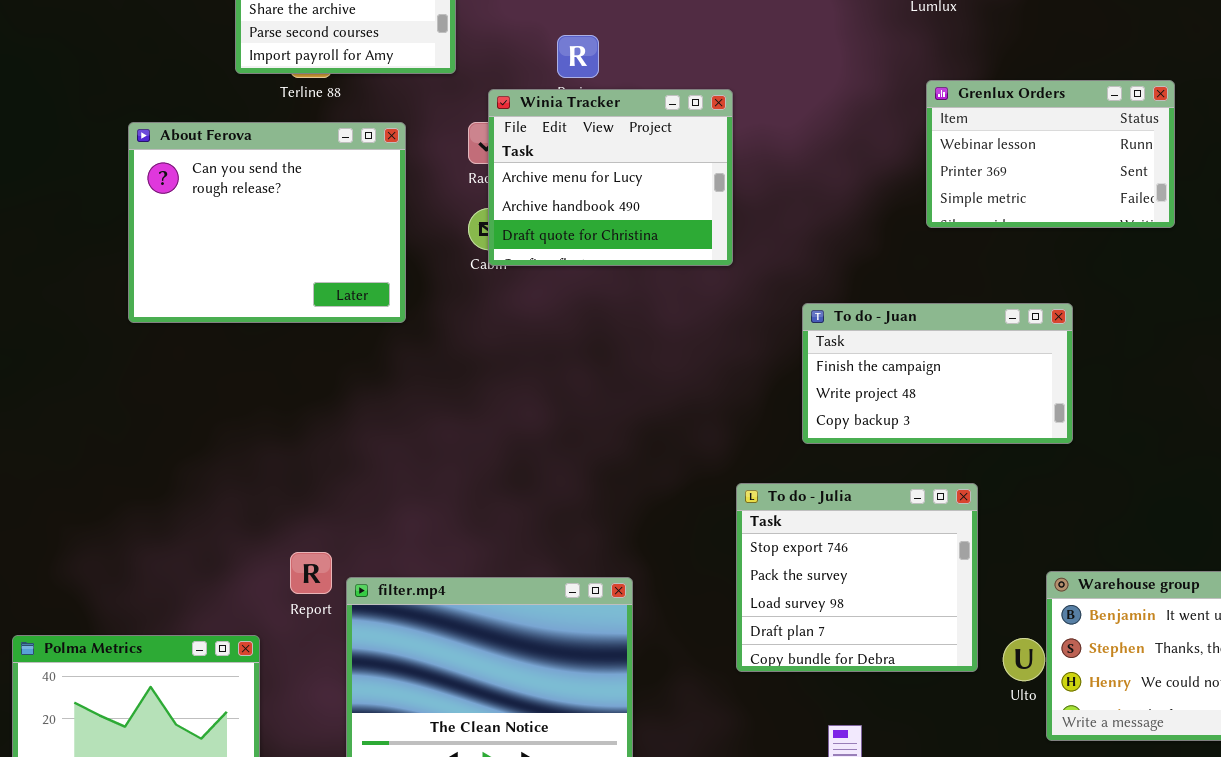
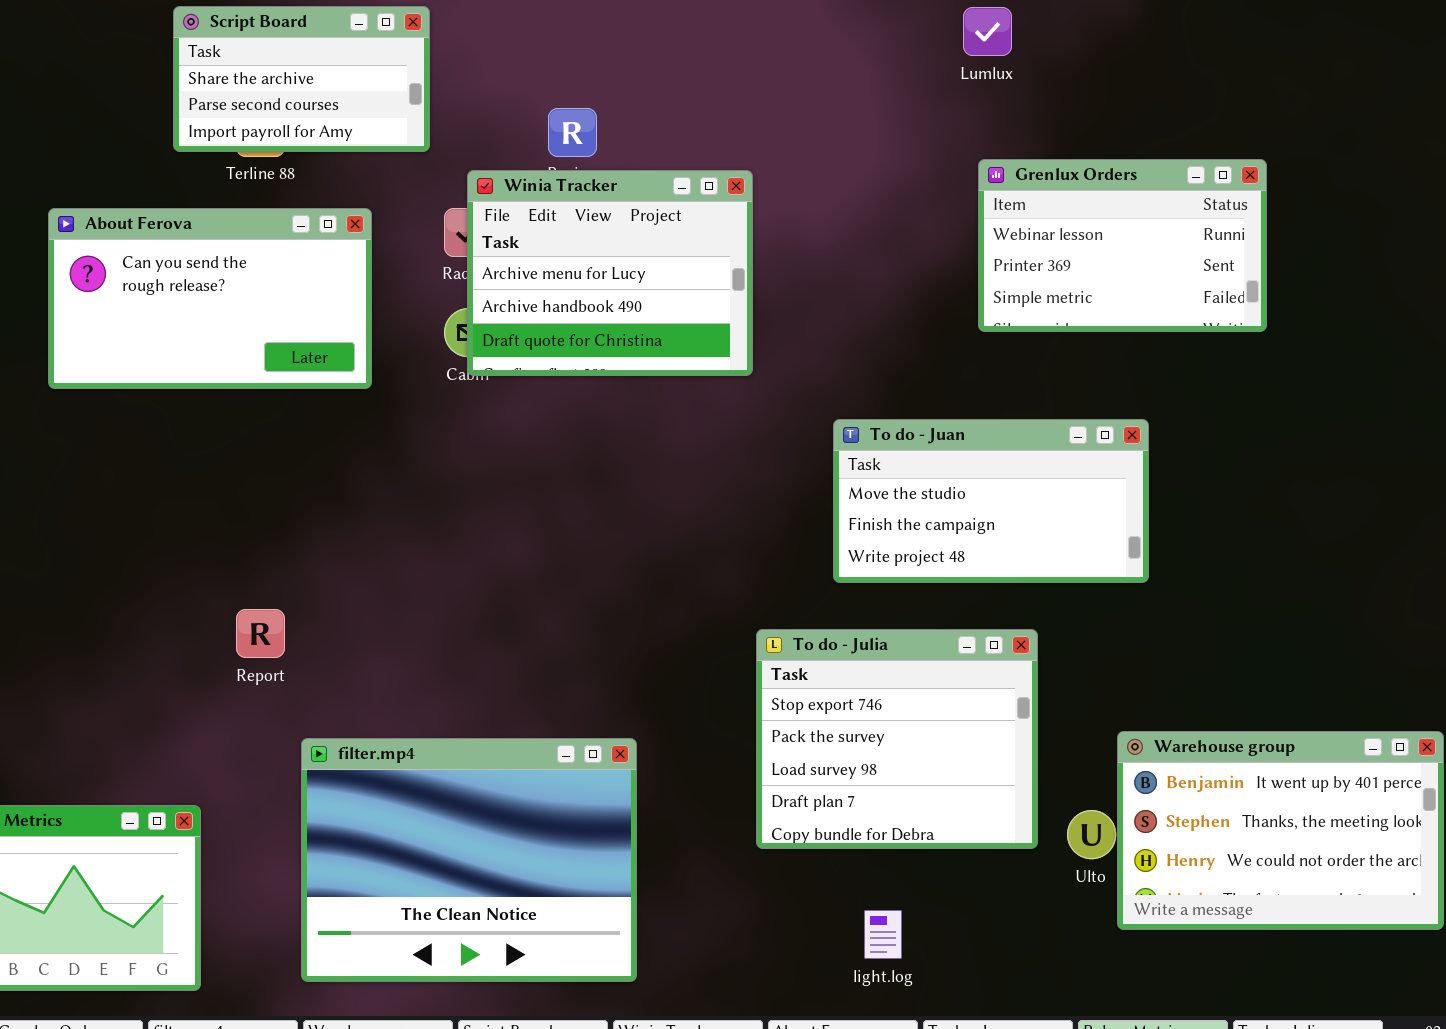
About Ferova: [128,122,406,323] -> [48,208,372,389], resized
To do - Juan: [802,303,1073,444] -> [833,419,1149,583], scrolled up 1 row
Report: [290,552,332,594] -> [236,609,285,658], moved

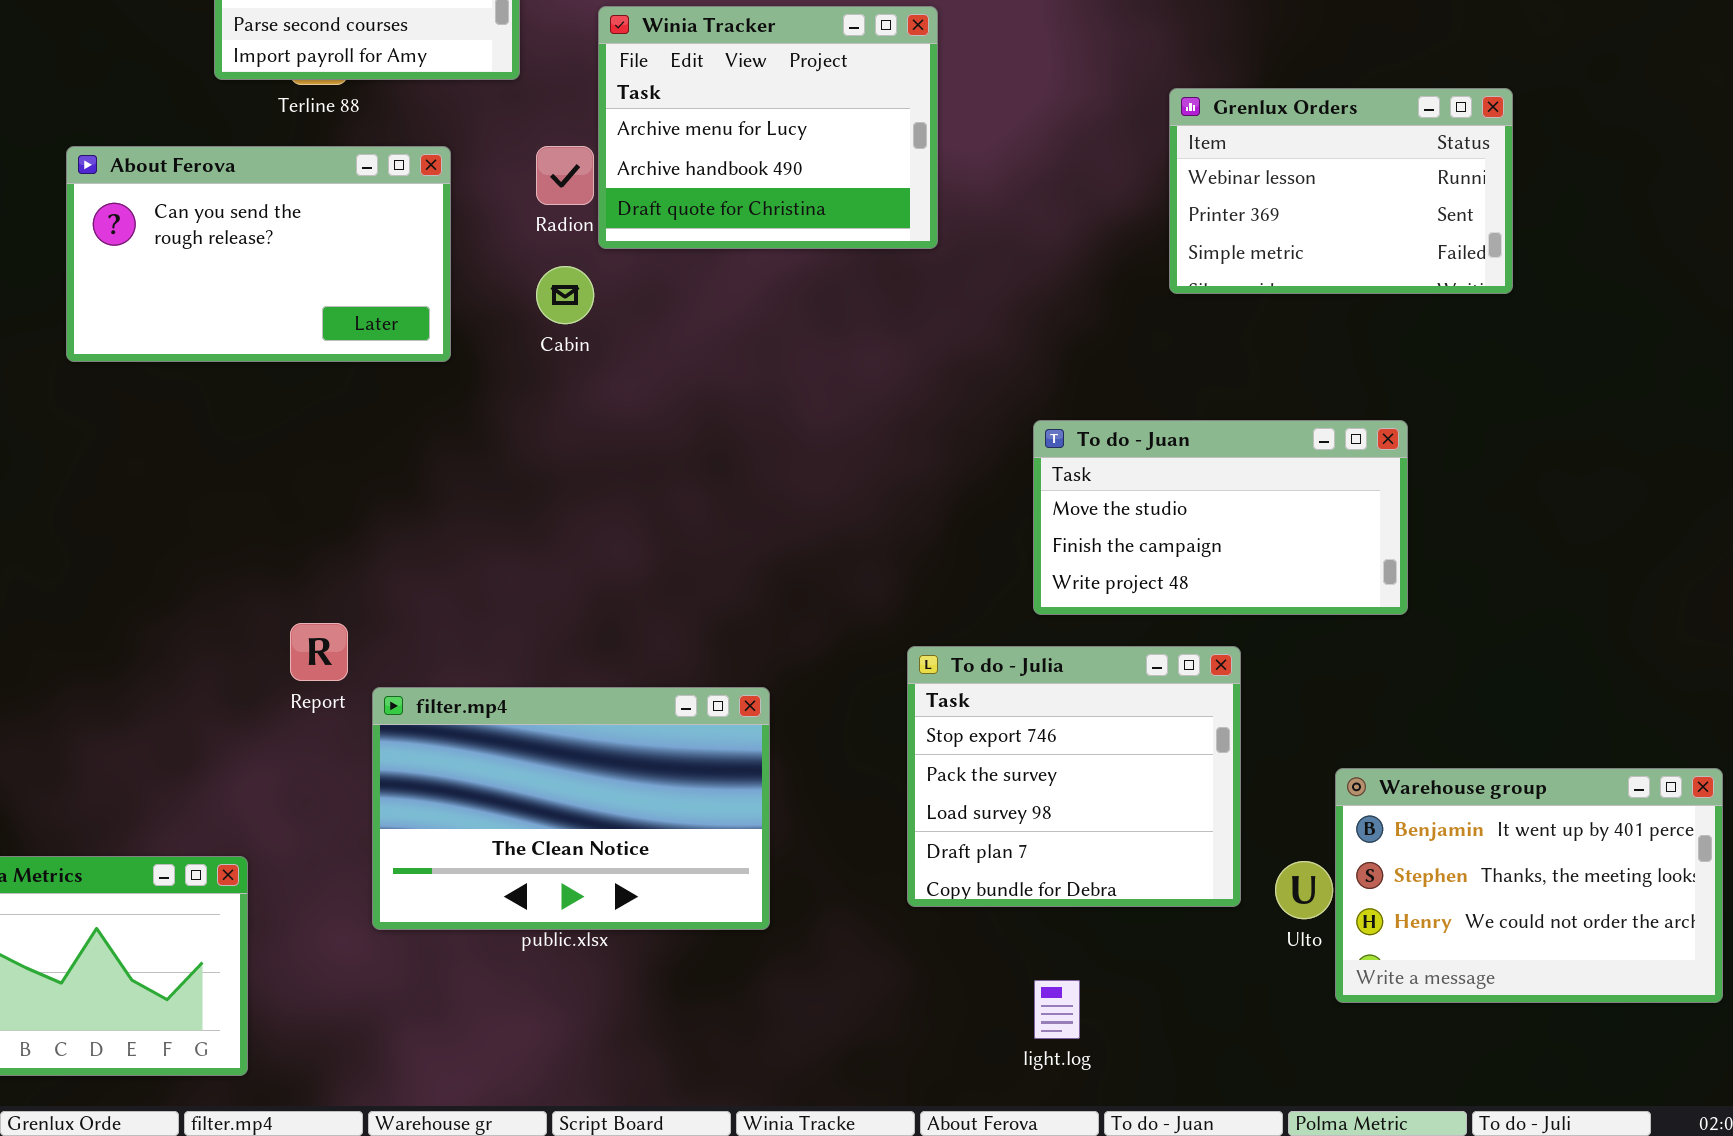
Winia Tracker: [467,170,753,376] -> [598,6,938,249], moved
To do - Juan: [833,419,1149,583] -> [1033,420,1408,615], moved
filter.mp4: [301,738,637,982] -> [372,687,770,930], moved, resized

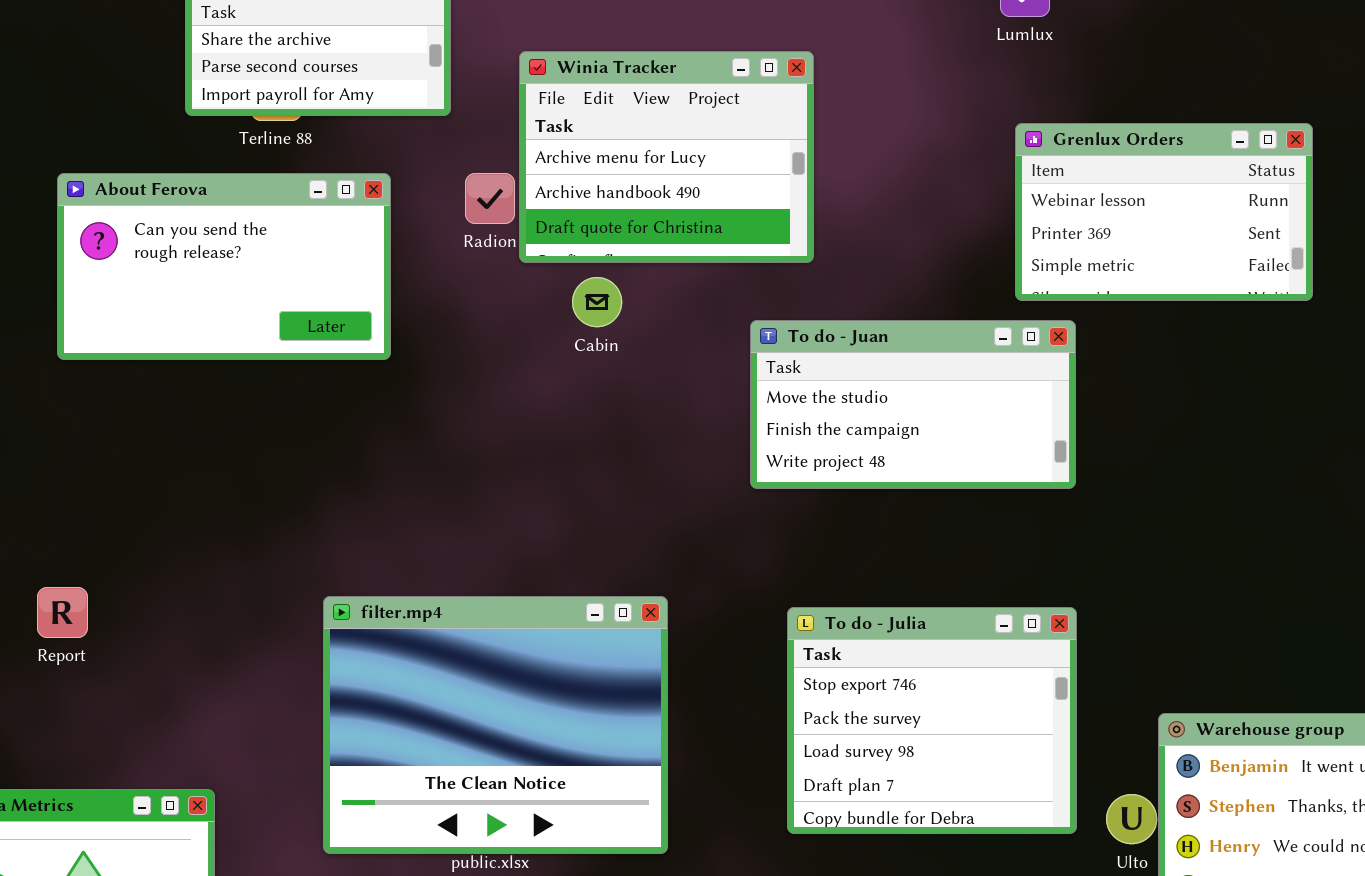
Cabin: [536,266,594,324] -> [572,277,622,327], moved
To do - Juan: [1033,420,1408,615] -> [750,320,1076,489], moved
Report: [290,623,348,681] -> [37,587,88,638], moved
filter.mp4: [372,687,770,930] -> [323,596,668,854], resized

